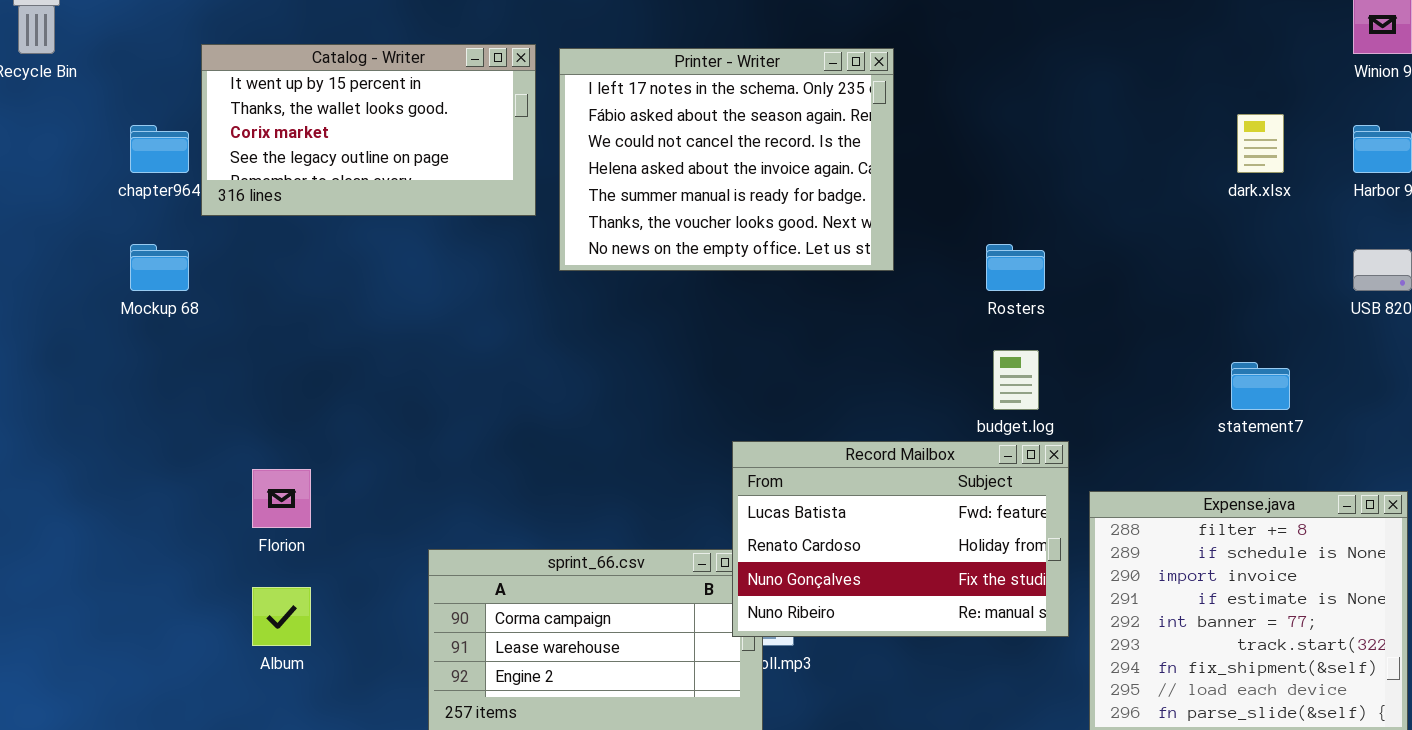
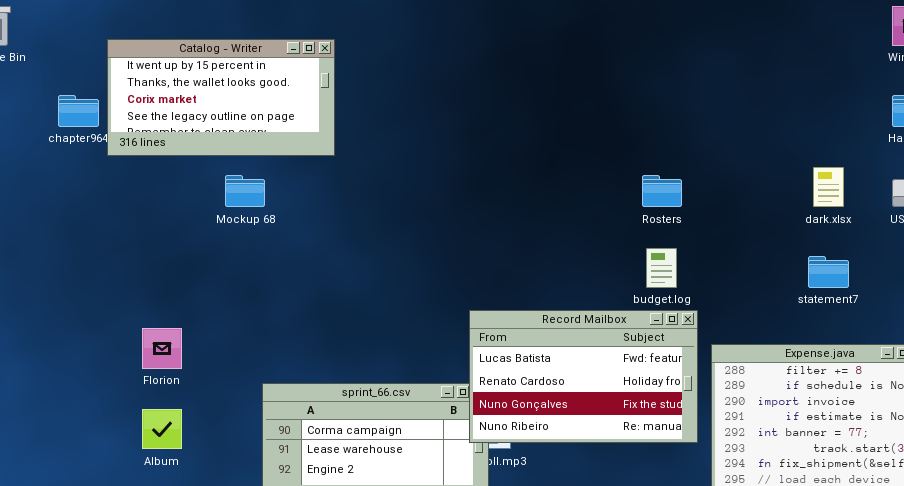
Printer - Writer: [559,48,894,271] -> none, closed
dark.xlsx: [1237,114,1284,173] -> [813,167,844,207], moved
Mockup 68: [130,244,189,291] -> [225,175,265,207], moved

